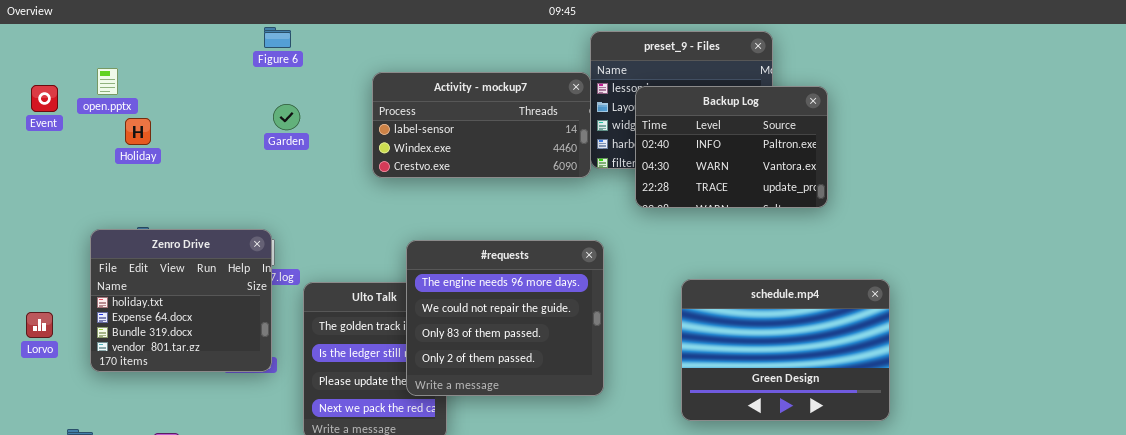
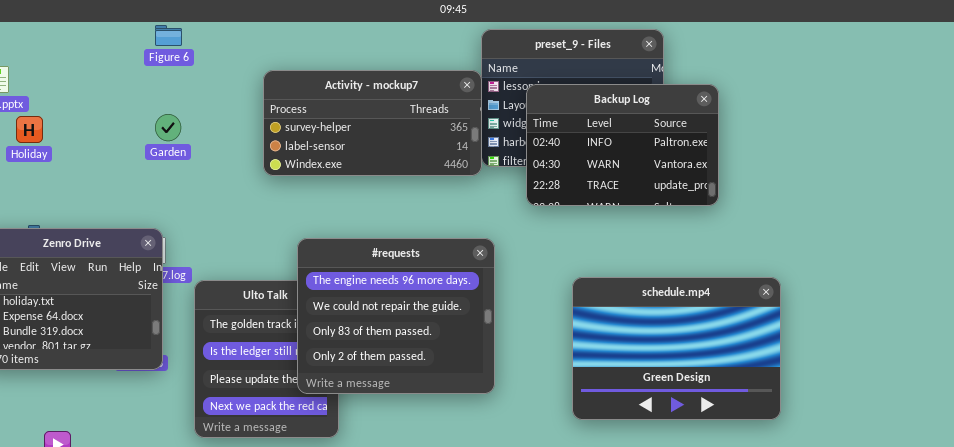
Activity - mockup7: [372,72,591,178] -> [263,70,482,176], scrolled up 1 row
Garden: [273,104,300,130] -> [155,114,181,141], moved

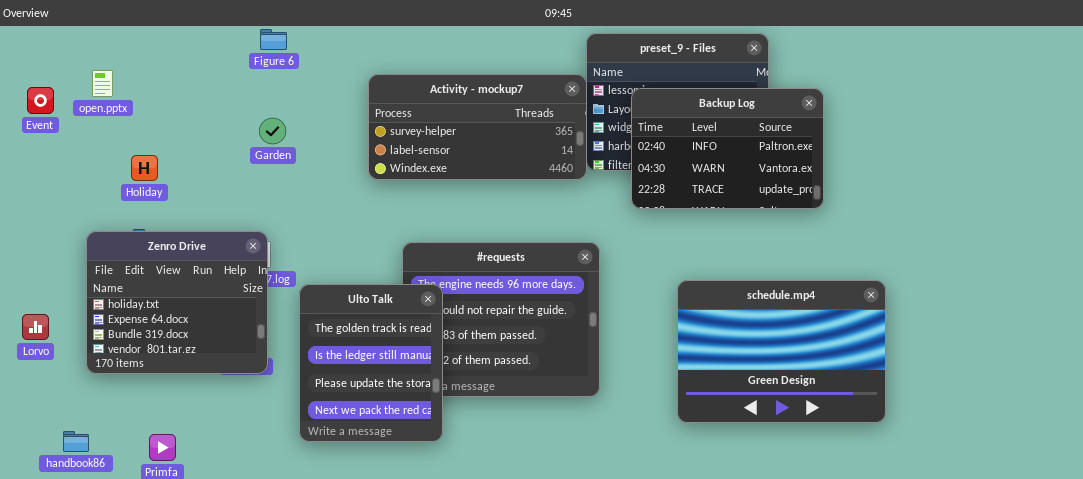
Holiday: [16,116,43,143] -> [131,155,158,181], moved
Ulto Talk: [194,280,339,438] -> [299,284,443,442], raised

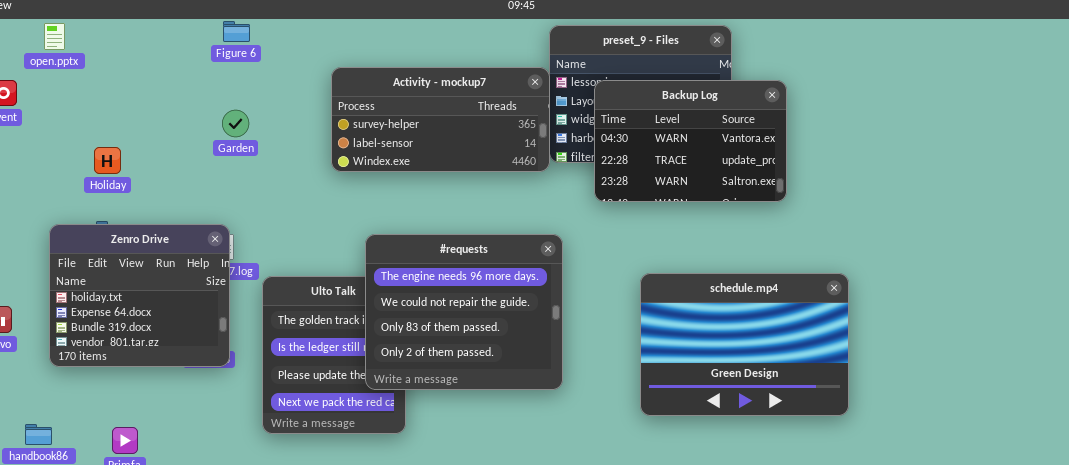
open.pptx: [92,70,113,97] -> [44,23,65,50], moved
Backup Log: [631,88,824,209] -> [594,80,787,202], scrolled down 1 row
#requests: [402,242,600,397] -> [365,234,563,390], raised

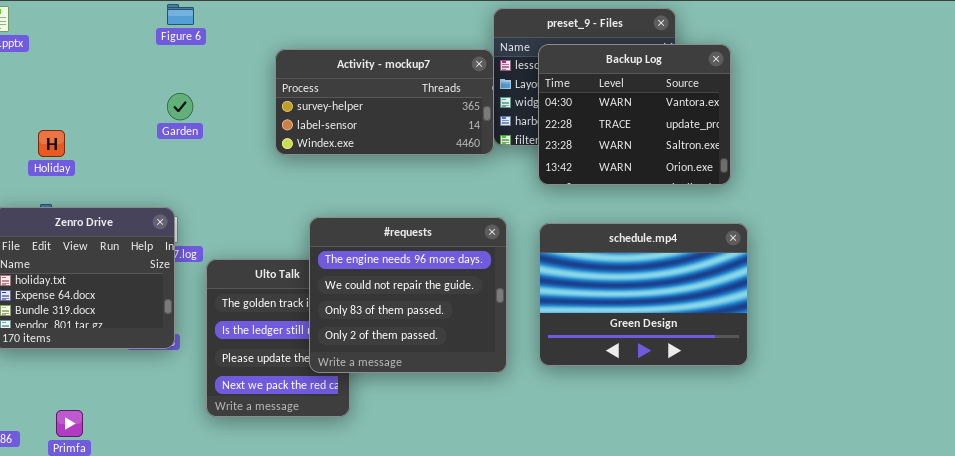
Backup Log: [594,80,787,202] -> [538,44,731,185], resized
schedule.mp4: [640,273,849,416] -> [539,223,748,366], moved

